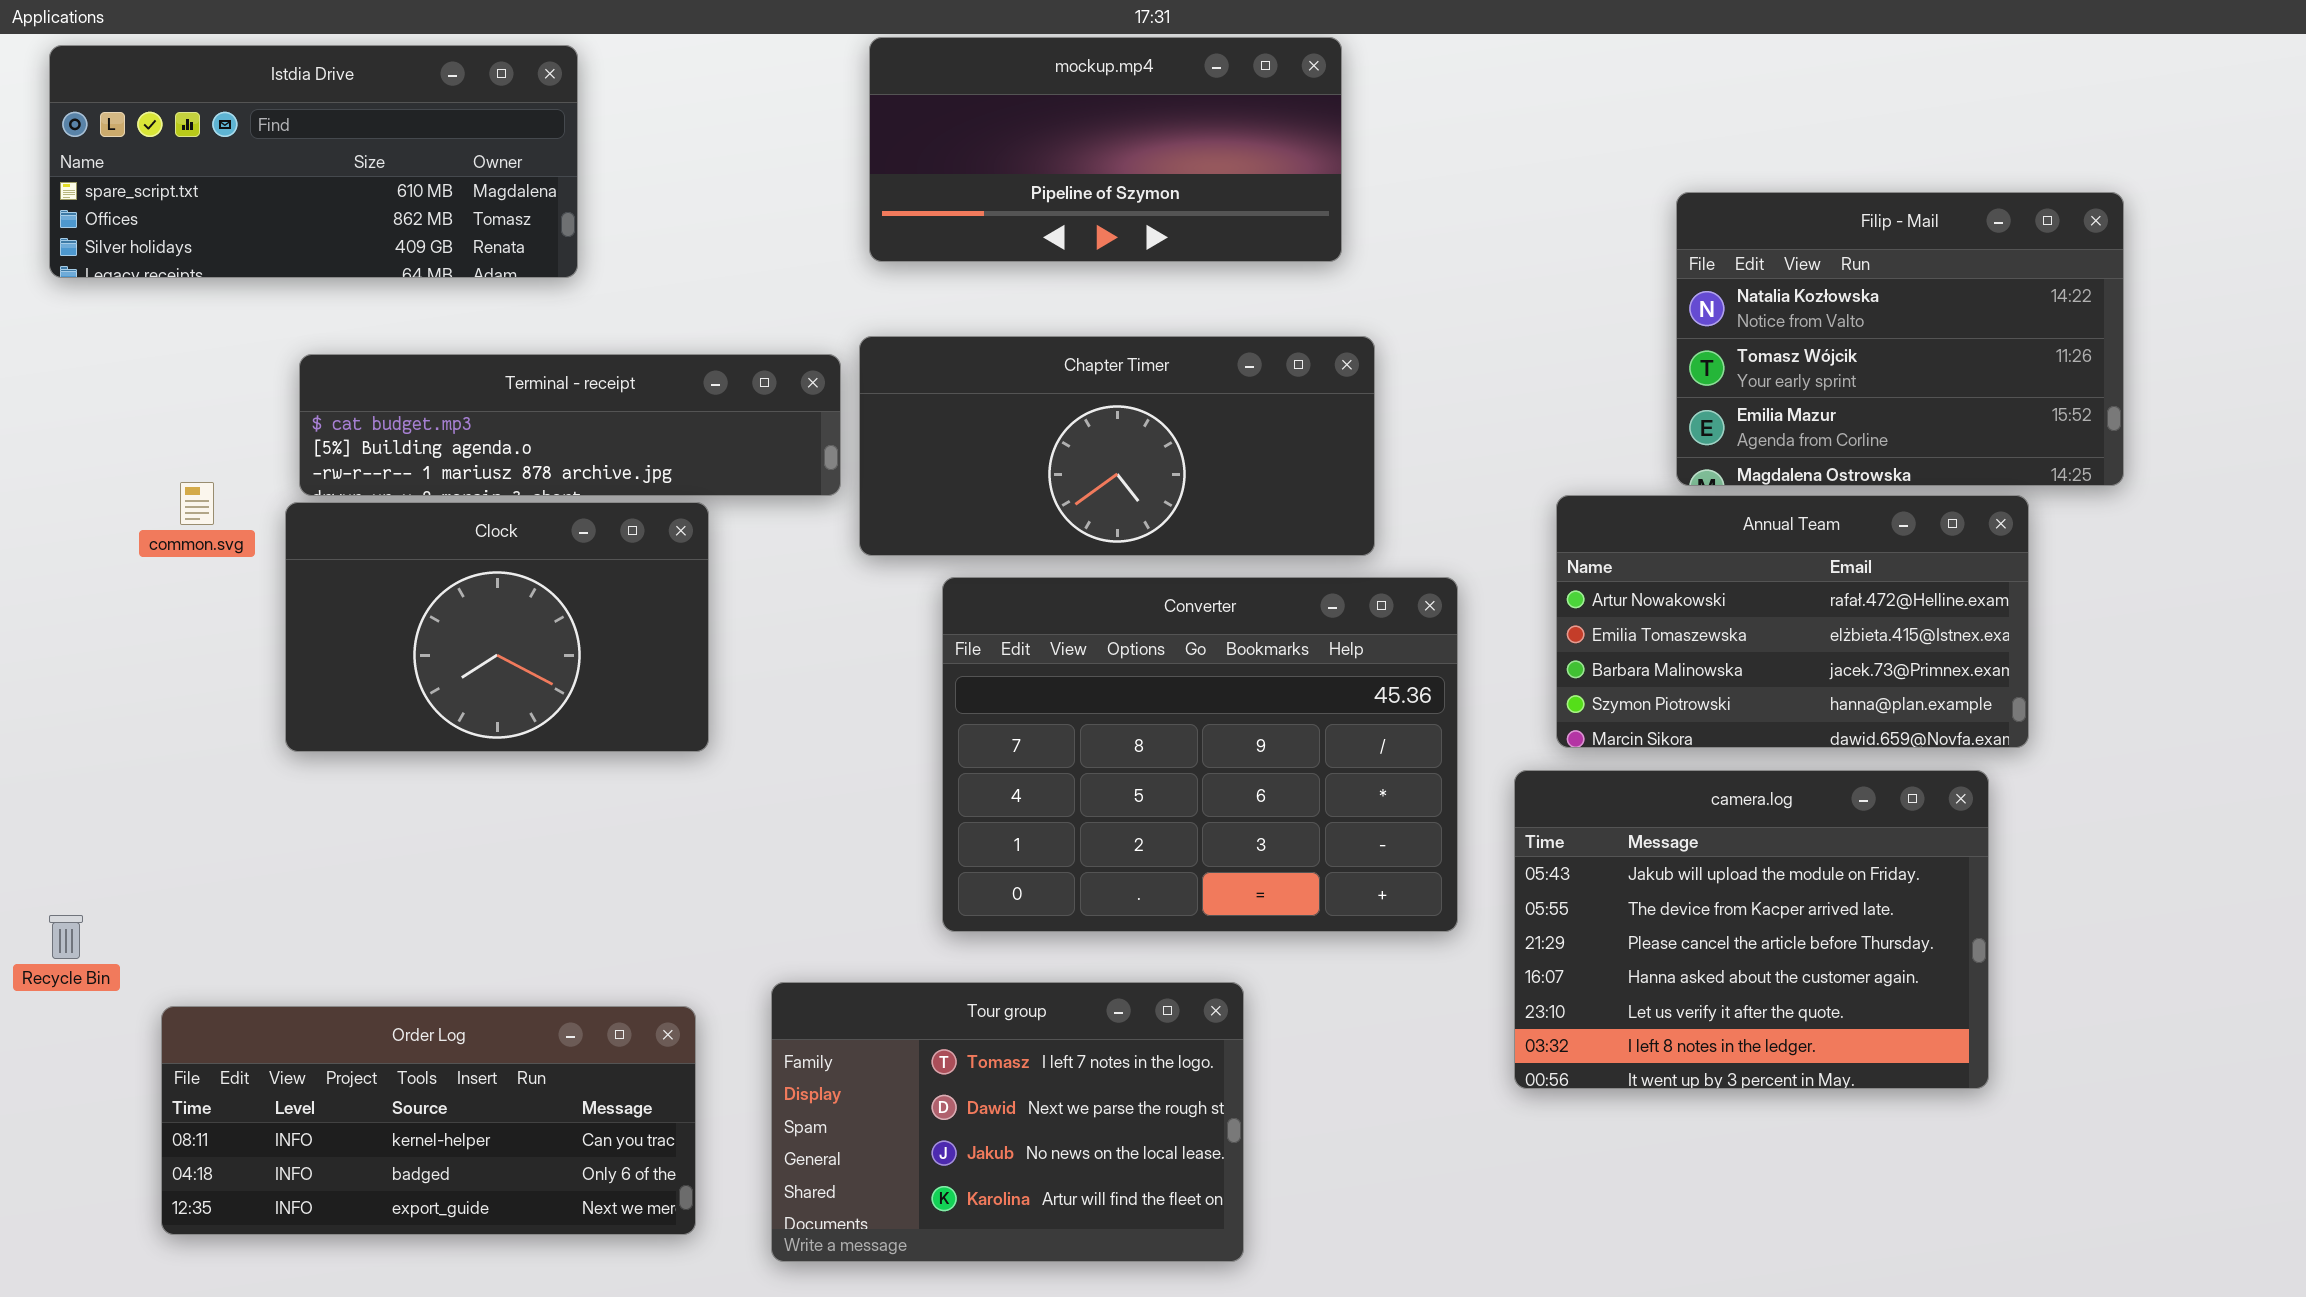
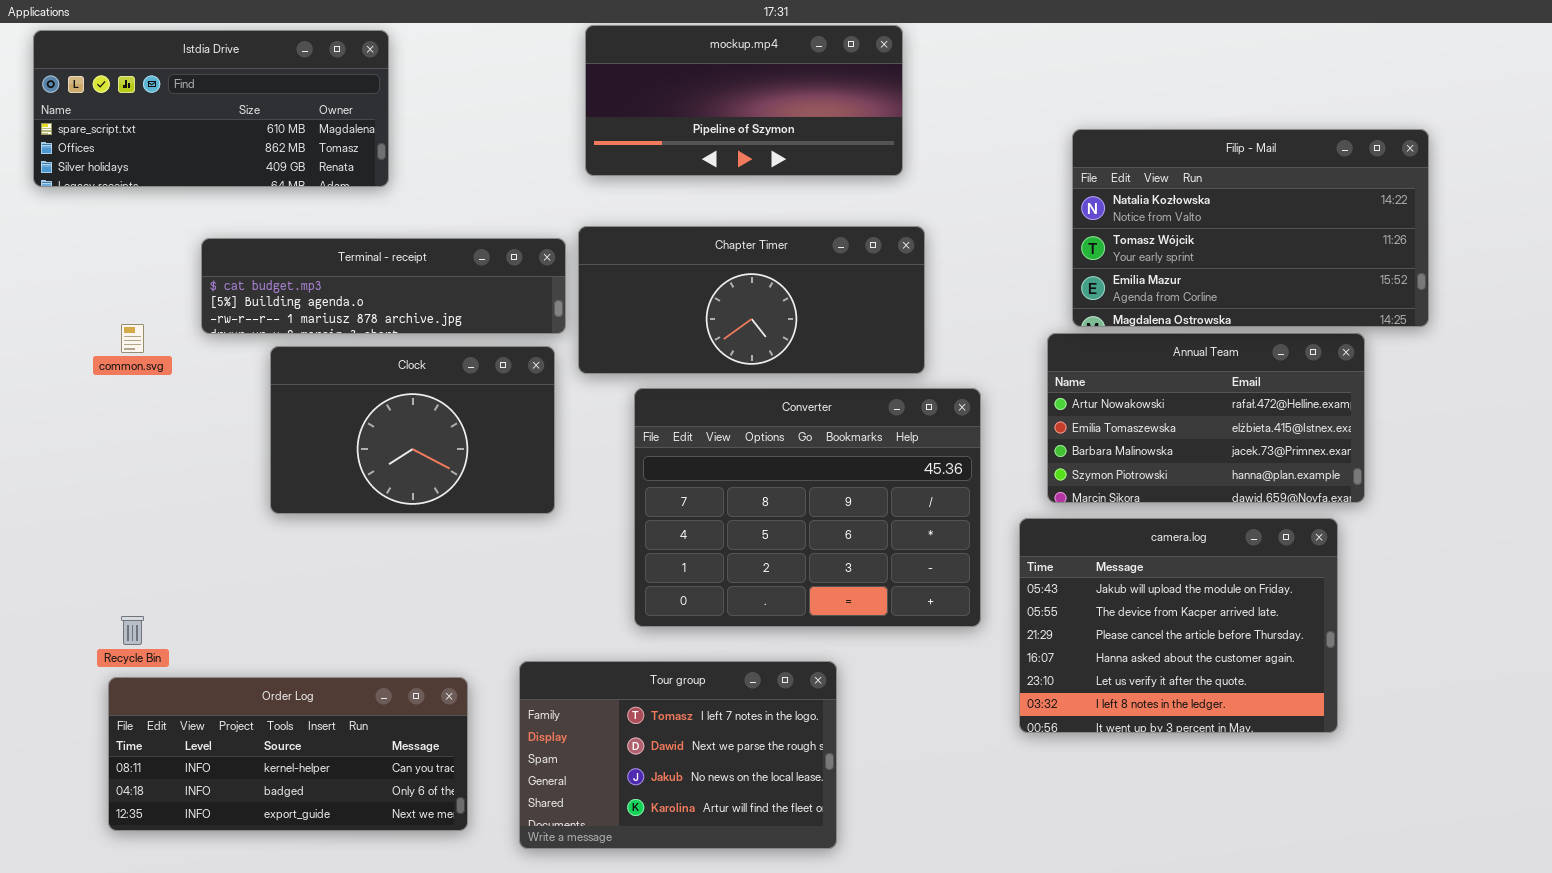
Filip - Mail: [1676,192,2124,486] -> [1072,129,1429,327], resized
Clock: [285,502,709,752] -> [270,346,555,514], moved
Recycle Bin: [49,915,83,959] -> [121,616,144,645], moved

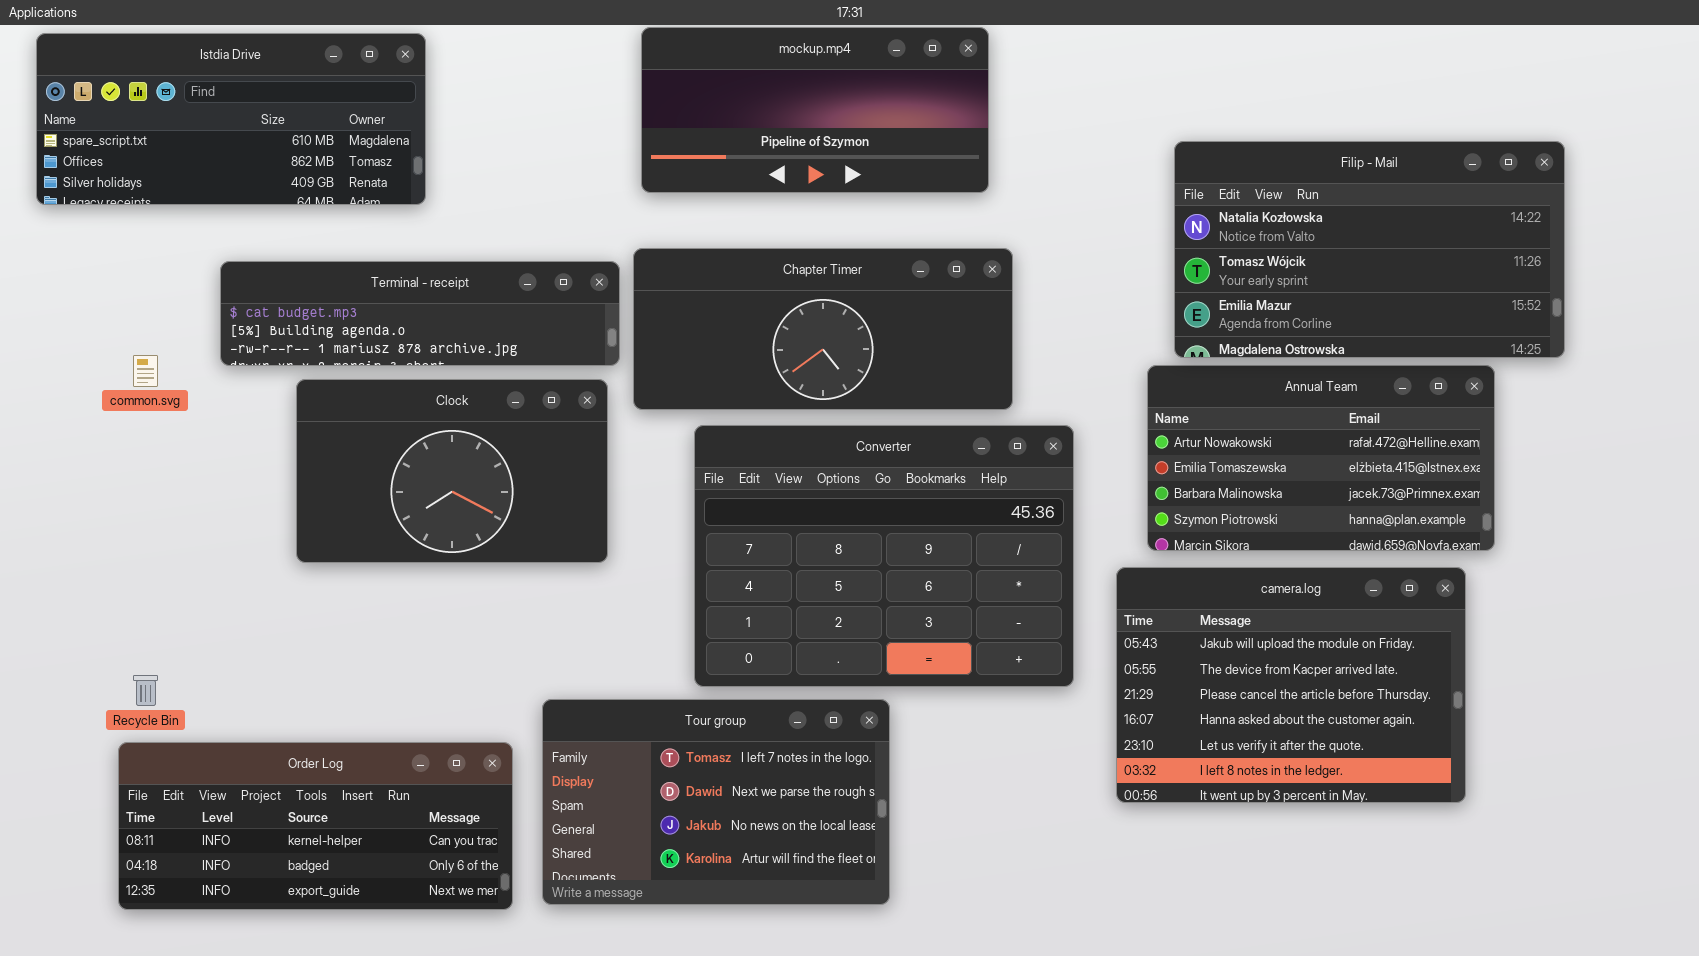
Tour group: [519,661,837,849] -> [542,699,890,905], moved

